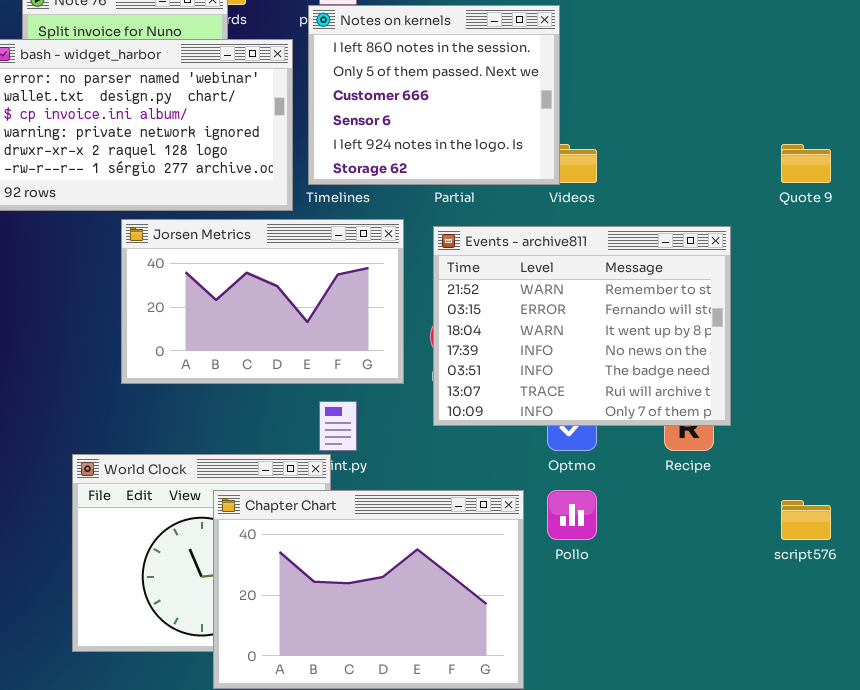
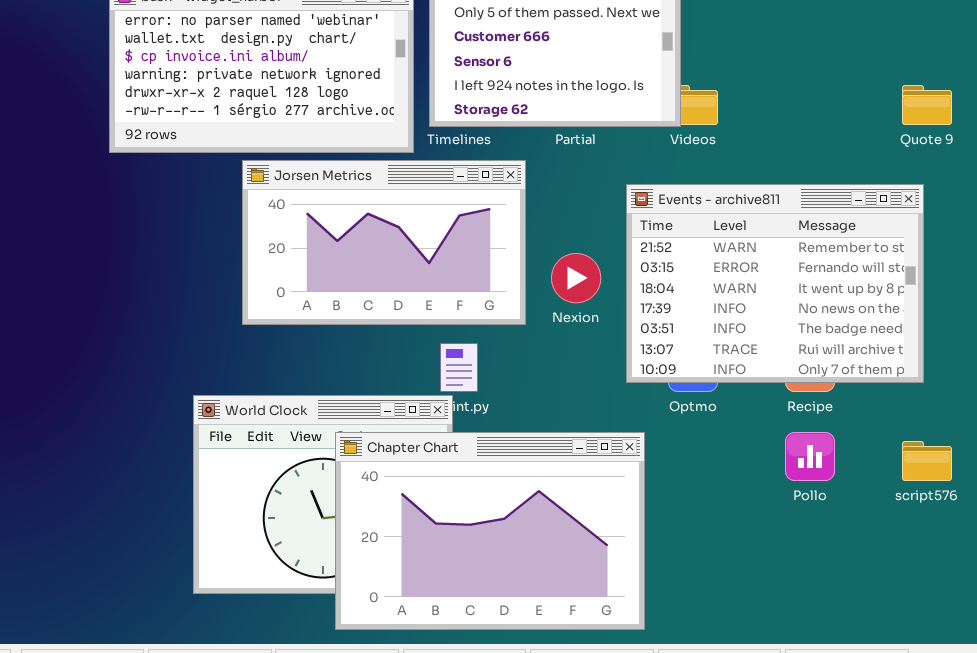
Events - archive811: [433,226,731,426] -> [626,184,924,383], moved
Pollo: [547,490,597,540] -> [785,432,835,481], moved

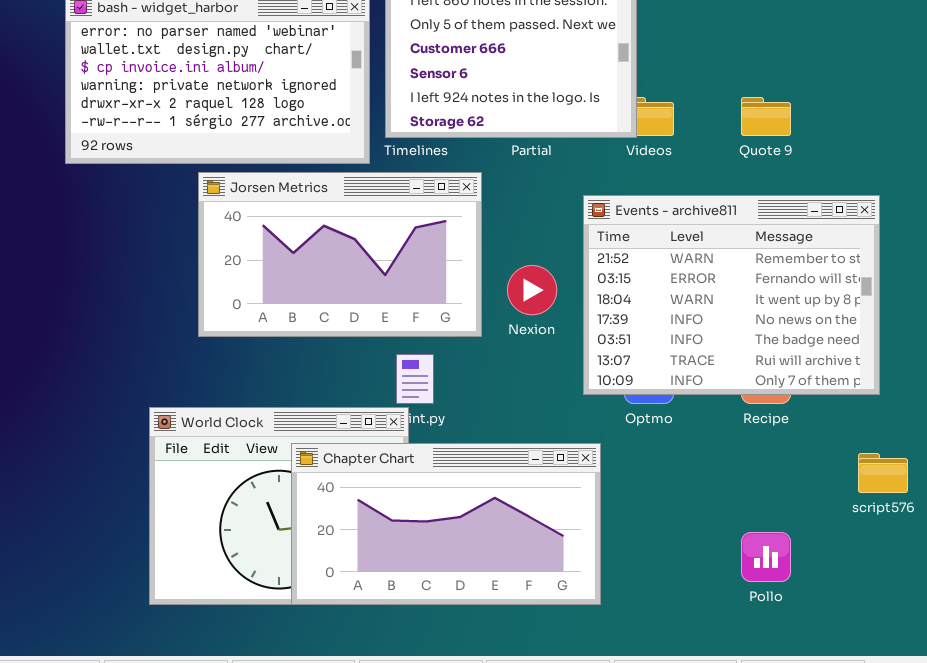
Quote 9: [902,85,952,125] -> [741,97,791,136], moved
Chapter Chart: [335,432,645,630] -> [291,443,601,605], resized
Pollo: [785,432,835,481] -> [741,532,791,582], moved

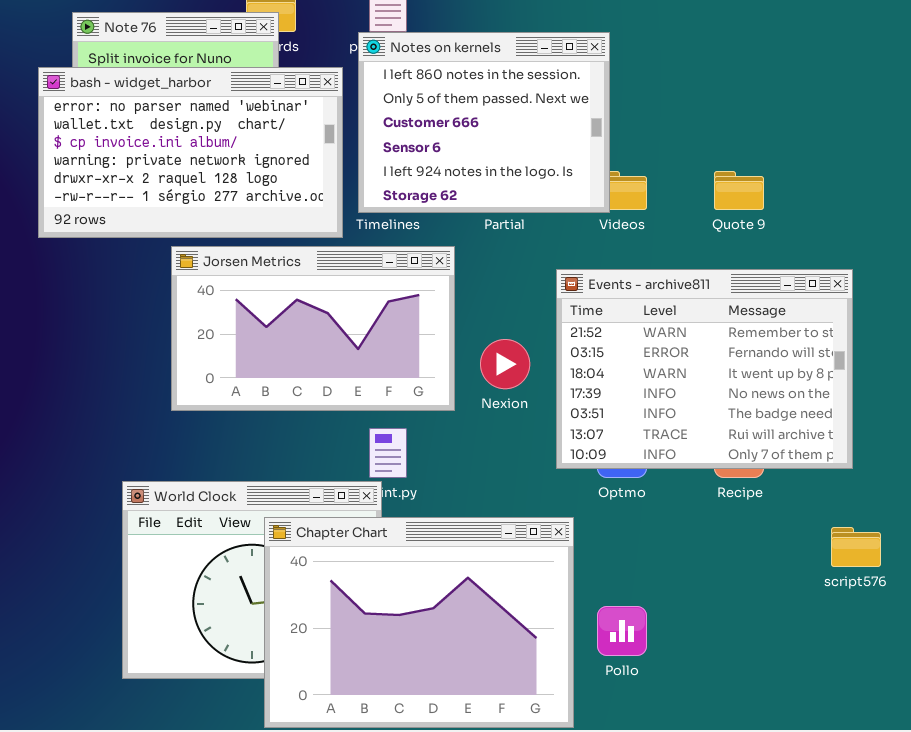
Chapter Chart: [291,443,601,605] -> [264,517,574,728], resized
Pollo: [741,532,791,582] -> [597,606,647,656], moved

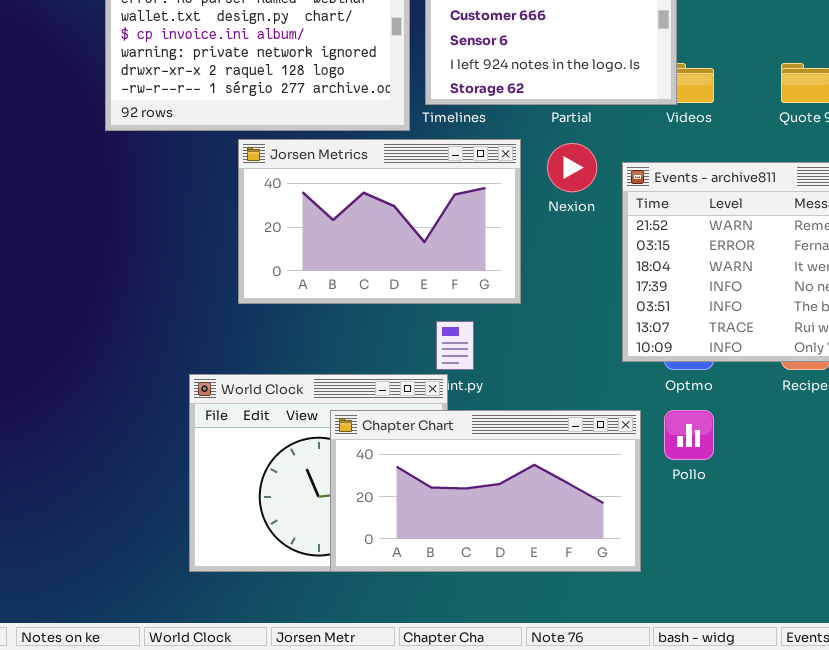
Nexion: [480,339,530,389] -> [547,143,597,192], moved
Chapter Chart: [264,517,574,728] -> [330,410,641,572], resized
Pollo: [597,606,647,656] -> [664,410,714,460], moved

